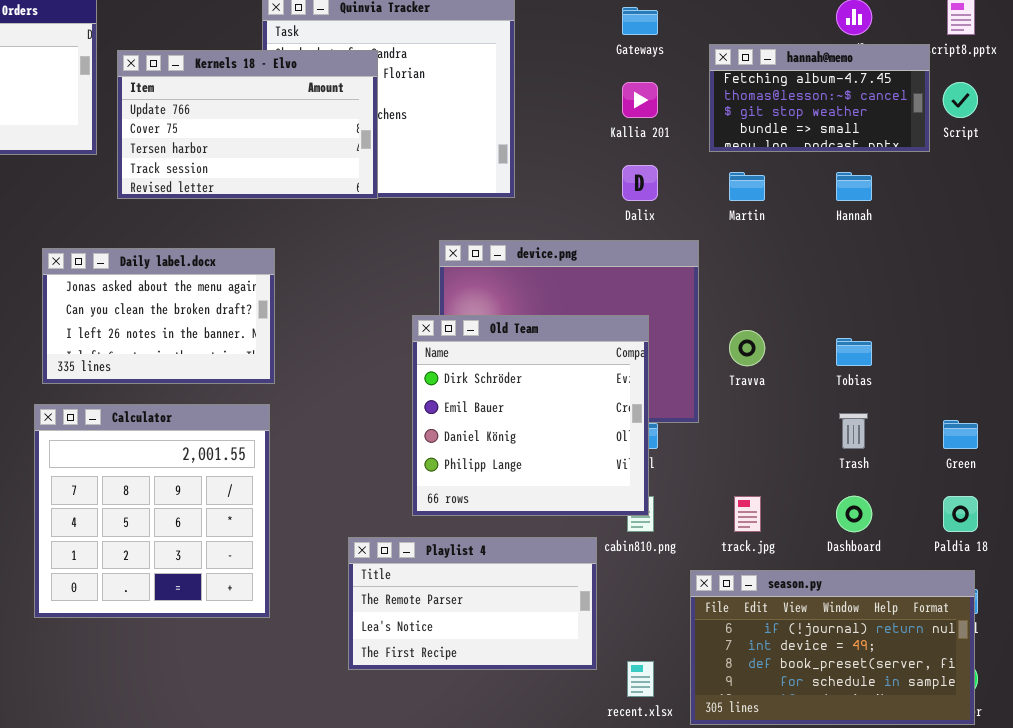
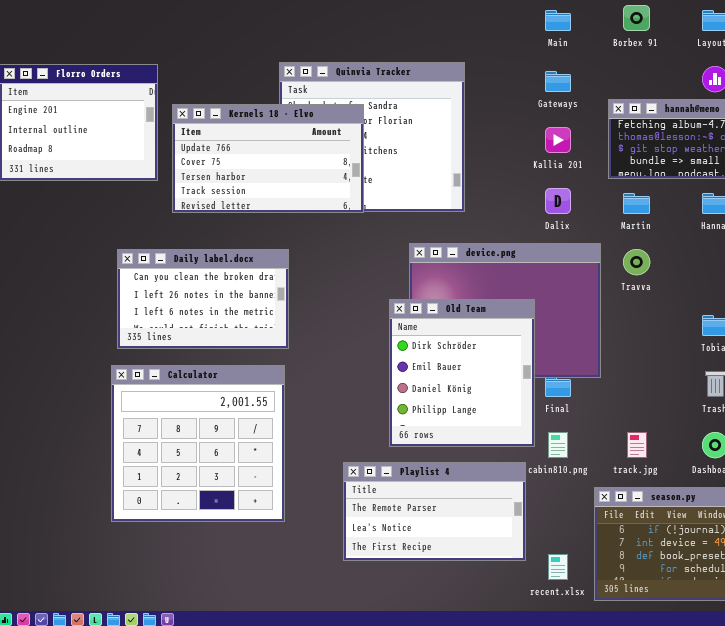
Daily label.docx: [42,248,275,384] -> [117,249,289,349], scrolled down 1 row
Old Team: [412,315,649,516] -> [389,299,535,447], resized
Travva: [729,330,765,366] -> [623,249,650,275], moved

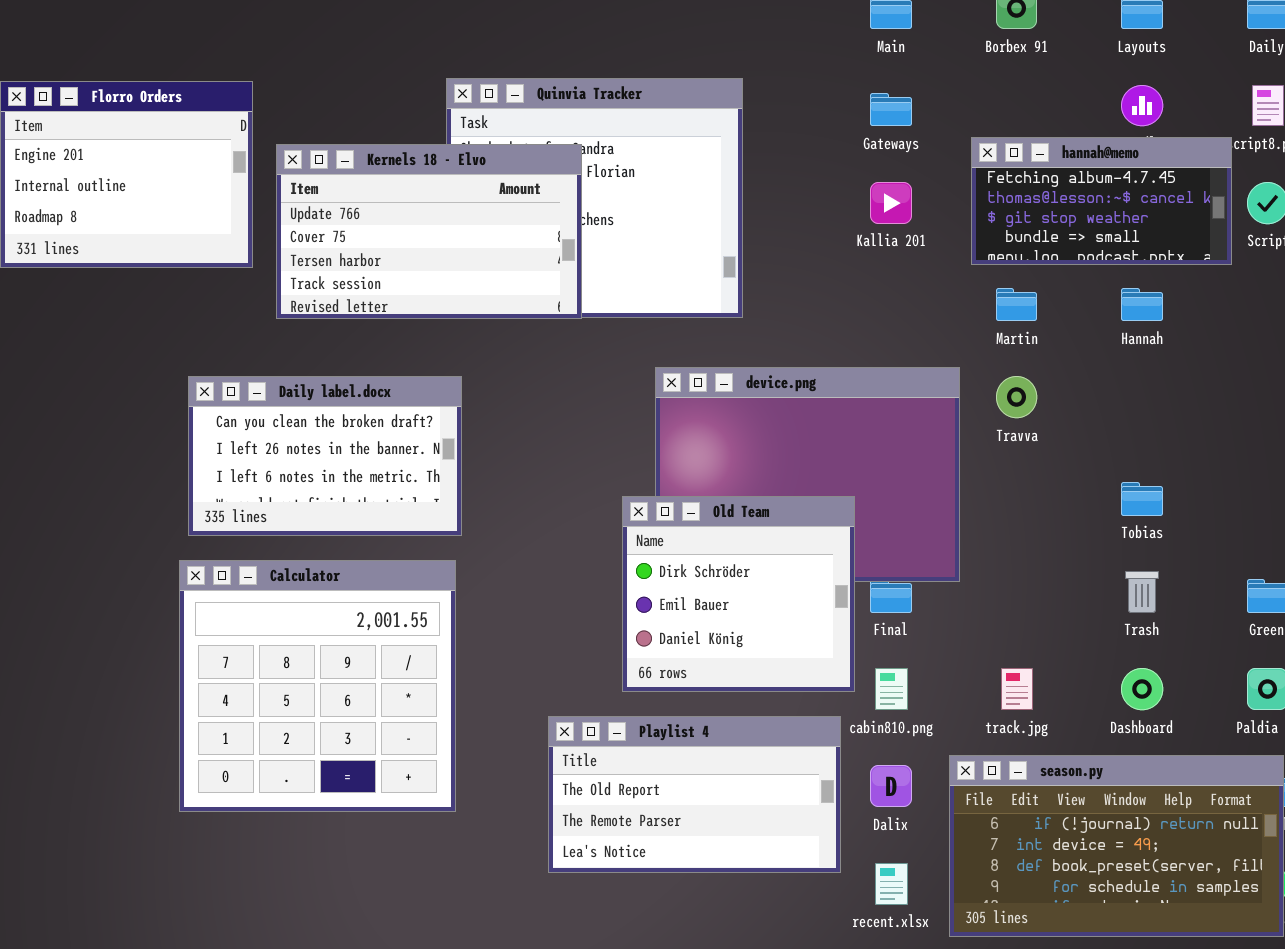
Dalix: [545,188,571,214] -> [870,765,912,807], moved
Old Team: [389,299,535,447] -> [622,496,855,692], resized
Playlist 4: [343,462,526,561] -> [548,716,841,873], scrolled up 1 row

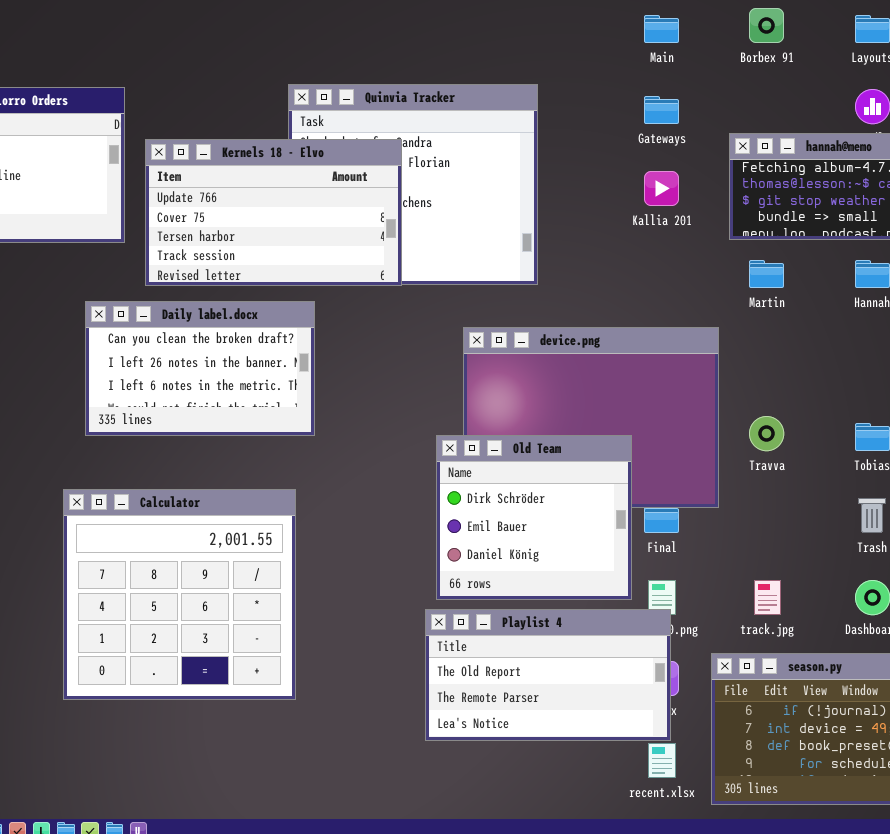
Daily label.docx: [188,376,462,536] -> [85,301,315,436], moved
Travva: [996,376,1037,418] -> [749,416,784,451], moved
Playlist 4: [548,716,841,873] -> [425,609,671,741], moved

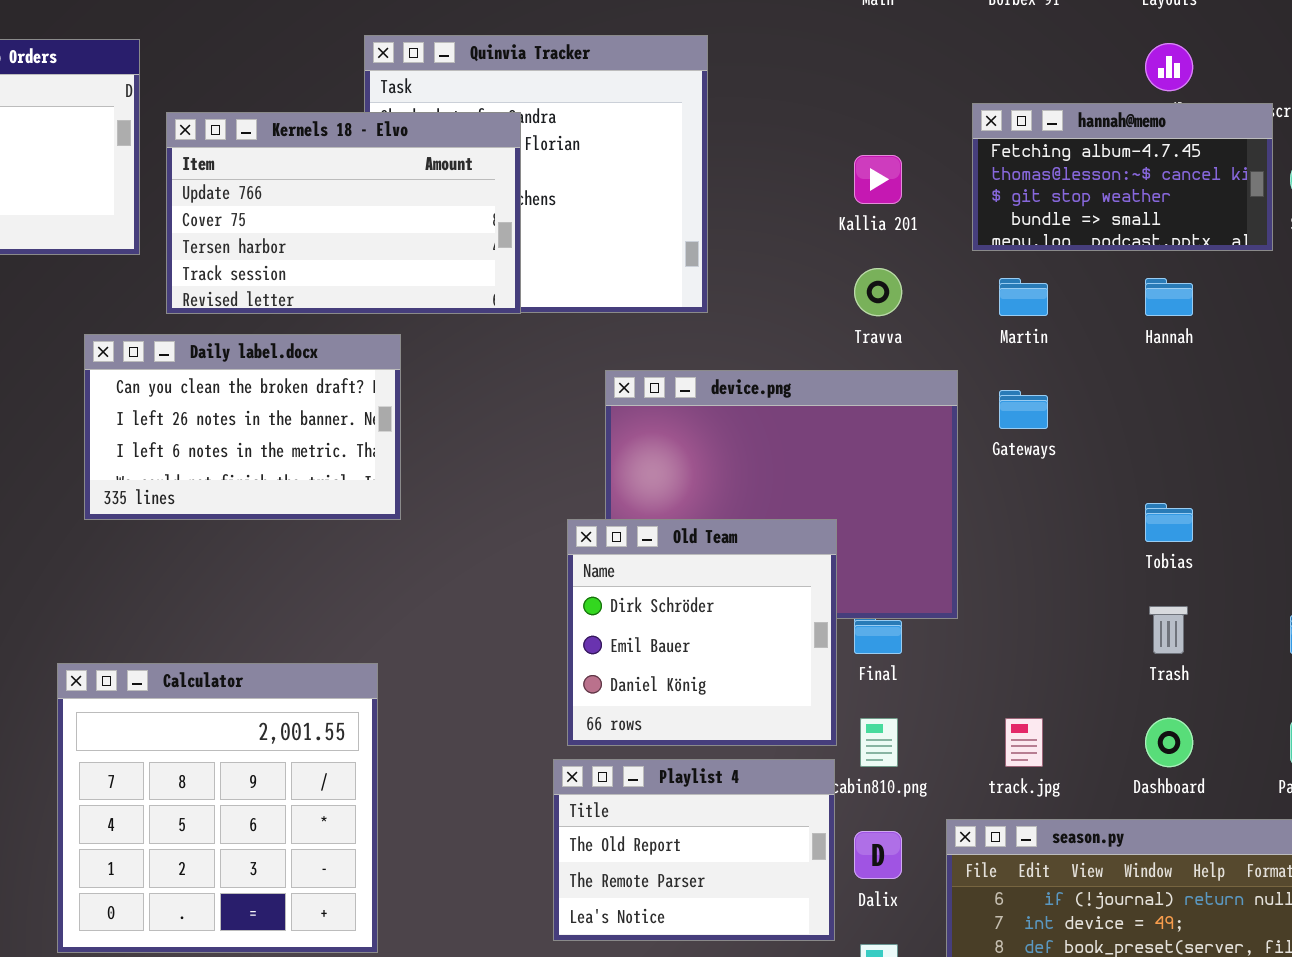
Gateways: [644,96,679,124] -> [999,390,1048,429], moved
Travva: [749,416,784,451] -> [854,268,902,316], moved
Calculator: [63,489,296,700] -> [57,663,378,953], moved
Playlist 4: [425,609,671,741] -> [553,759,835,941], resized

